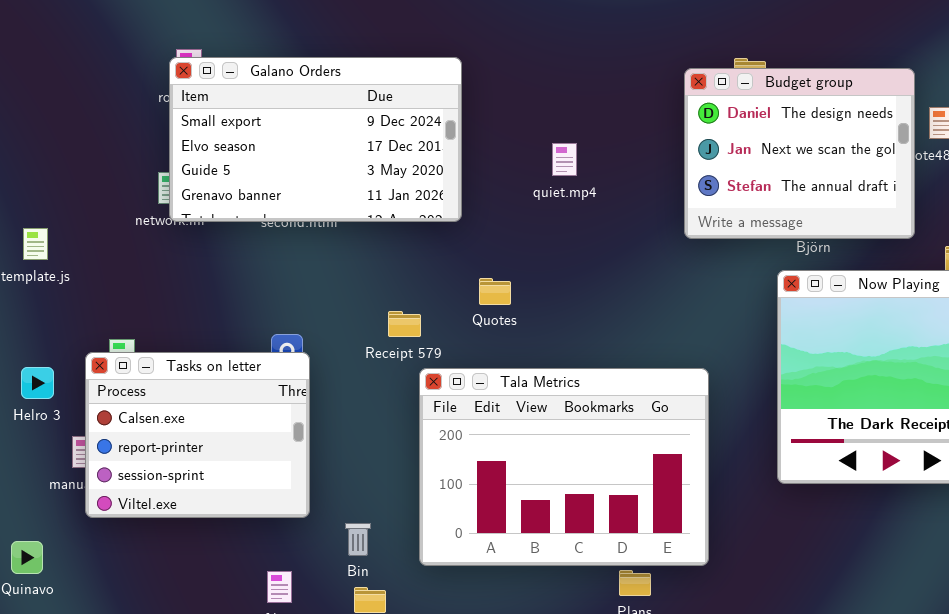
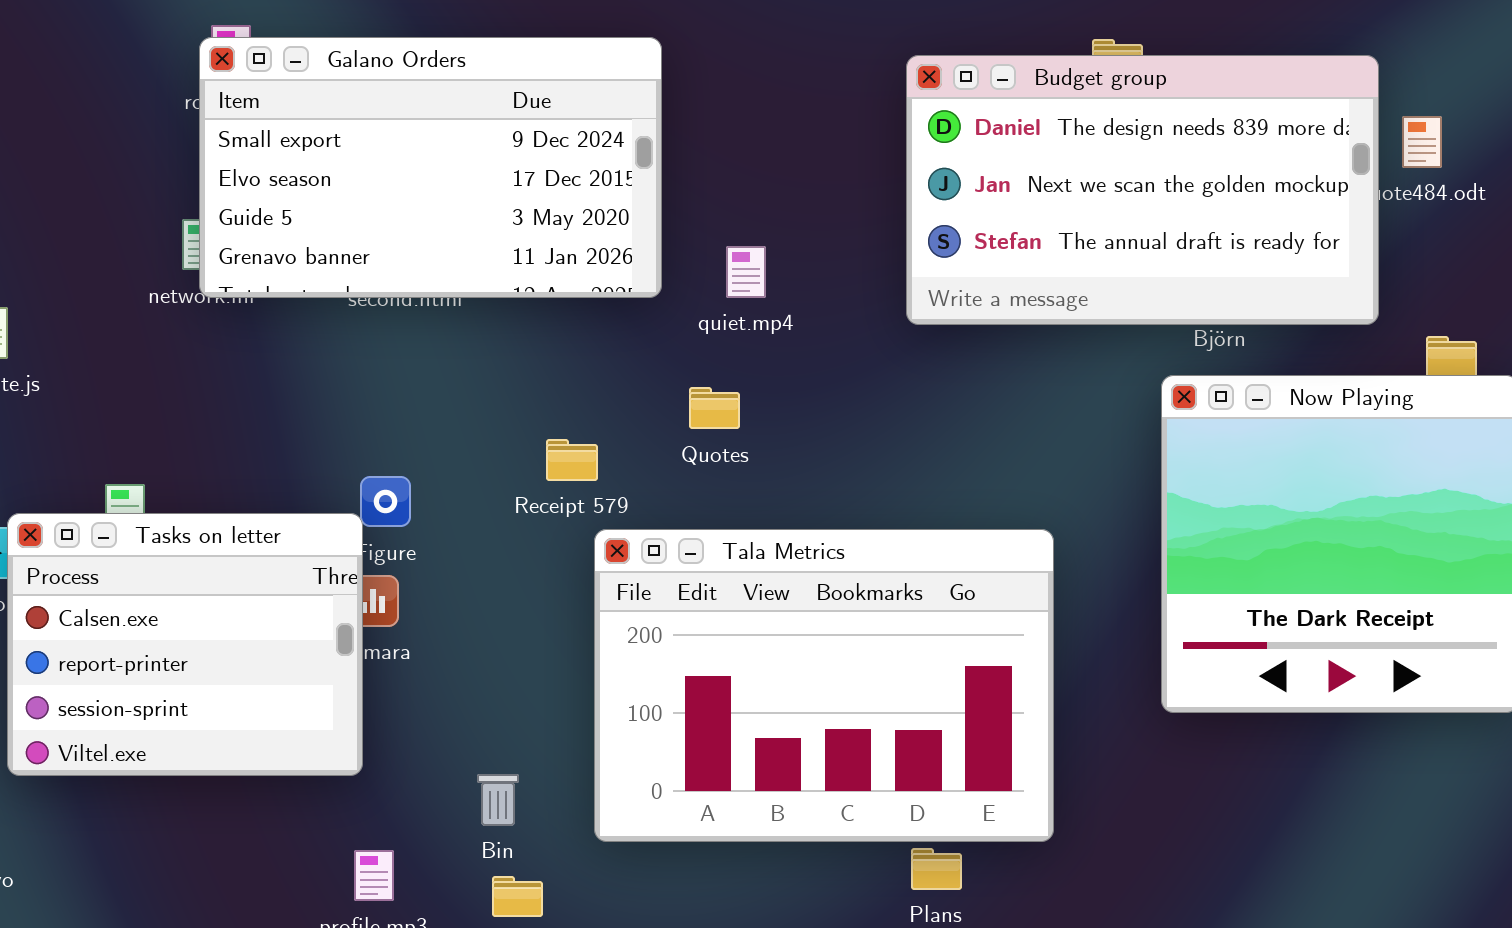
Budget group: [684,68,915,239] -> [906,55,1379,325], resized
quiet.mp4: [552,143,577,176] -> [726,246,766,298], moved
Tasks on letter: [85,352,310,518] -> [7,513,363,776], moved

